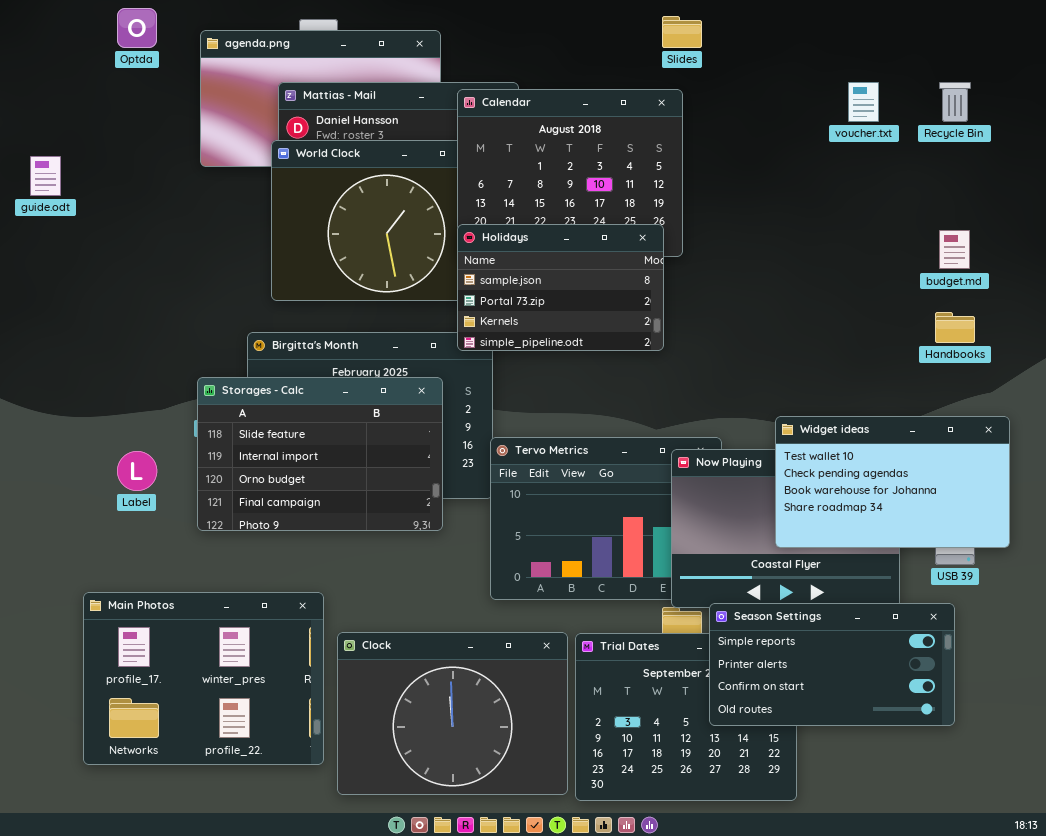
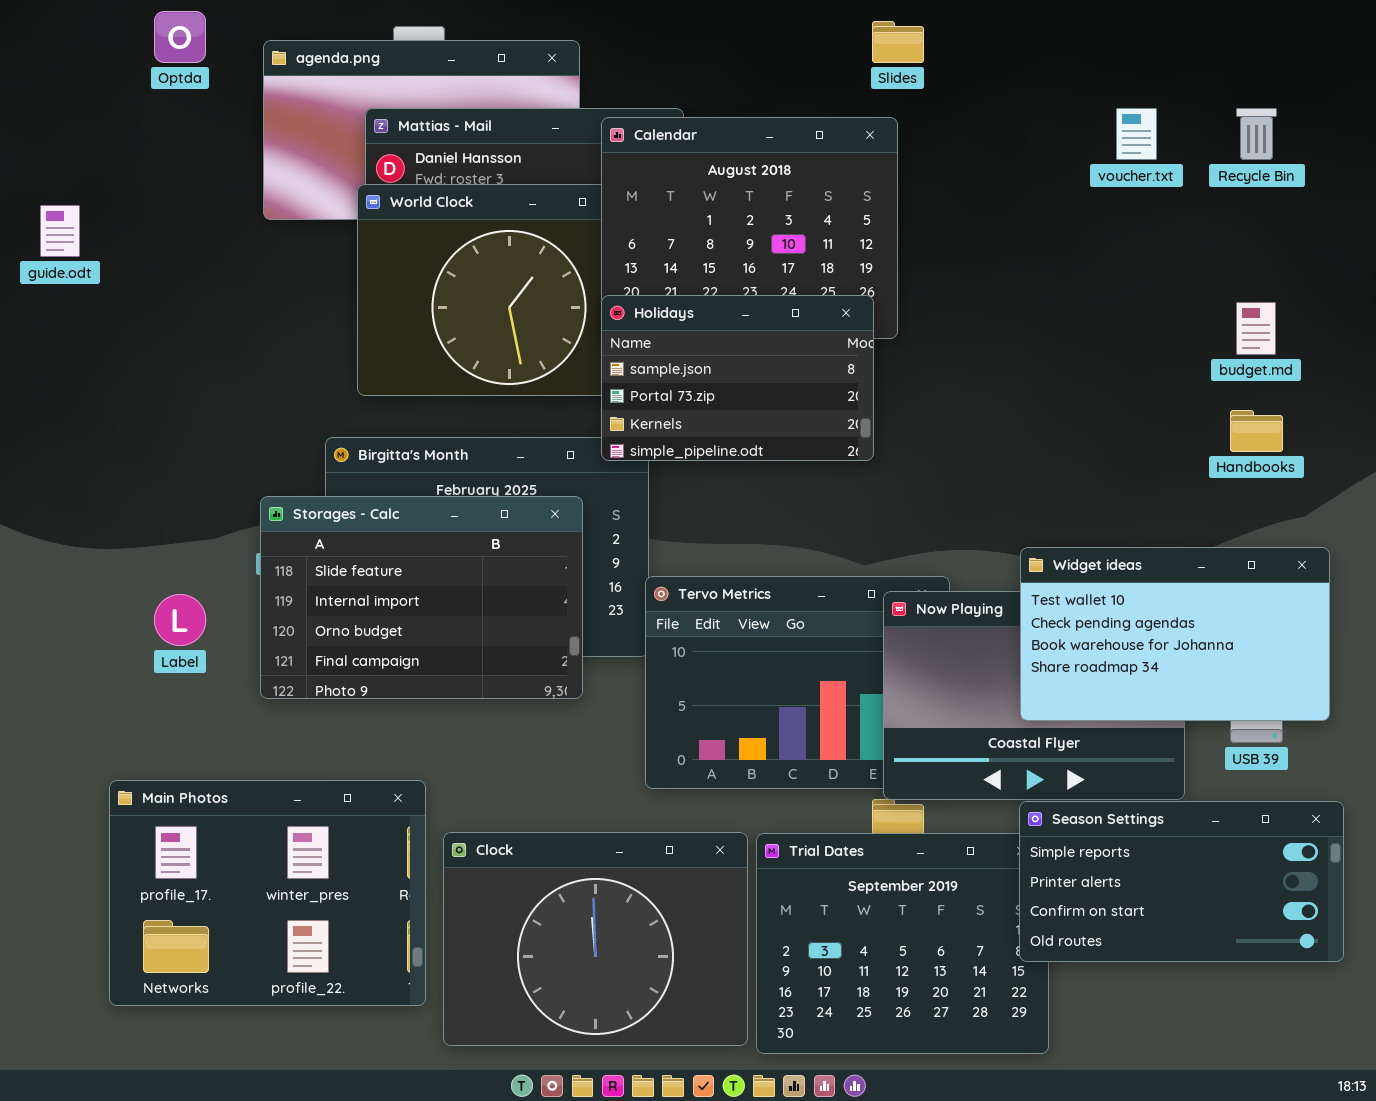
Season Settings: [709,603,955,726] -> [1019,801,1344,962], moved

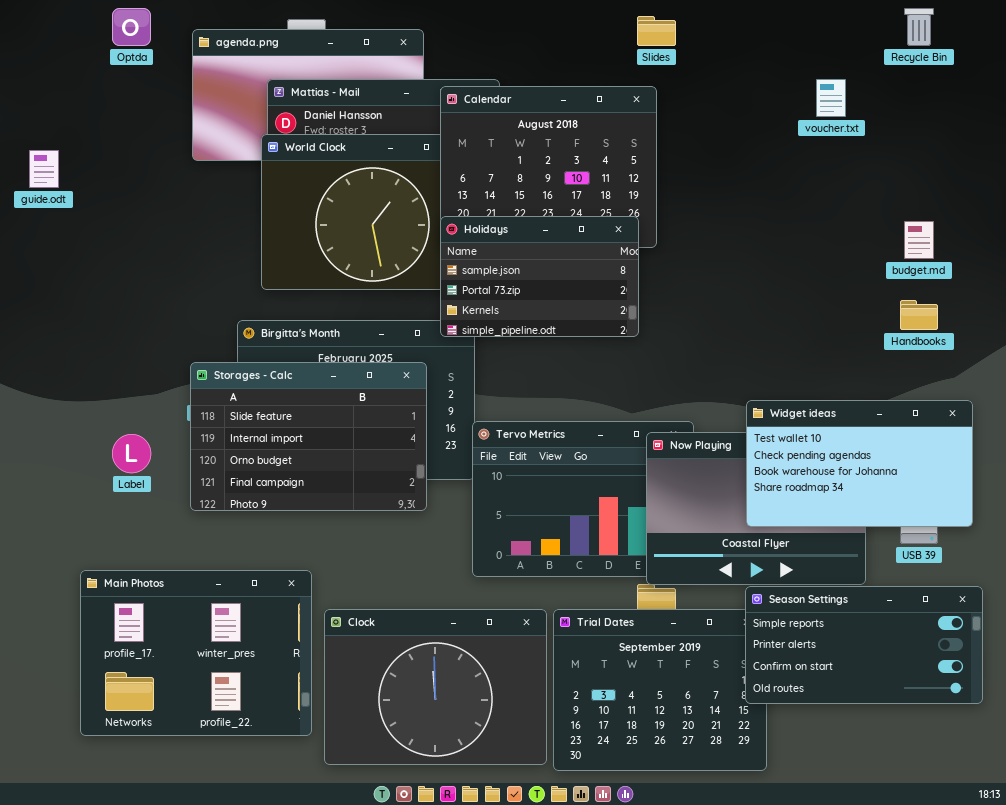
Recycle Bin: [1236,108,1277,160] -> [904,8,934,46], moved

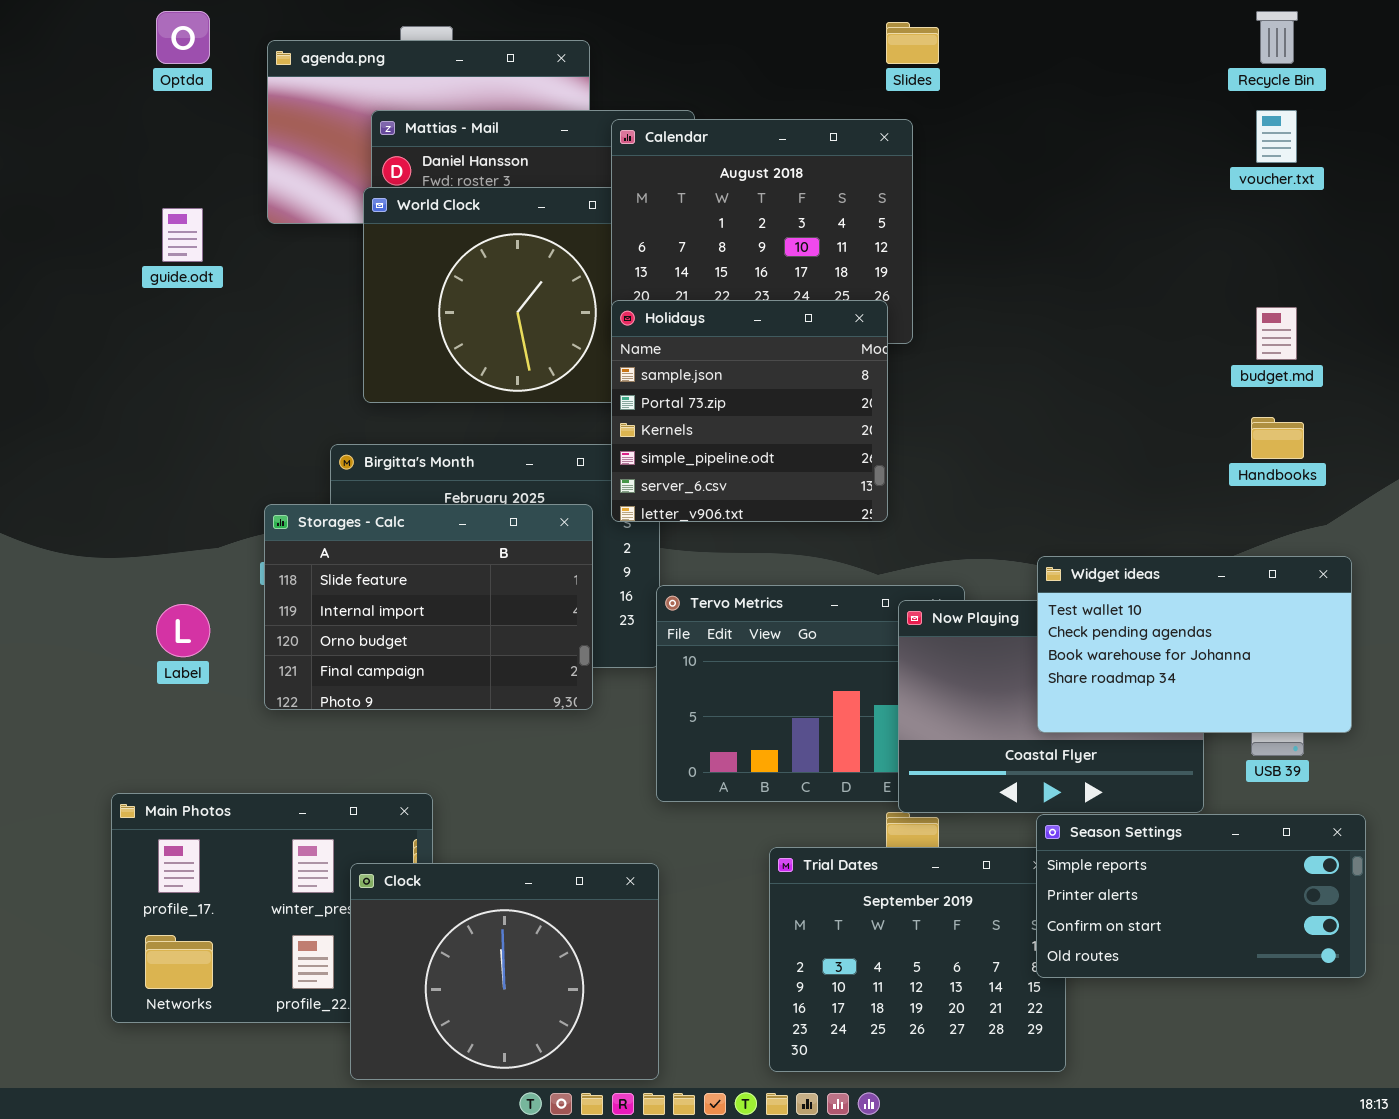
voucher.txt: [816,79,846,117] -> [1256,110,1297,163], moved
guide.odt: [29,150,59,188] -> [162,208,203,262], moved
Holidays: [440,216,639,337] -> [611,300,888,522], resized
Clock: [324,609,547,765] -> [350,863,659,1080], moved

